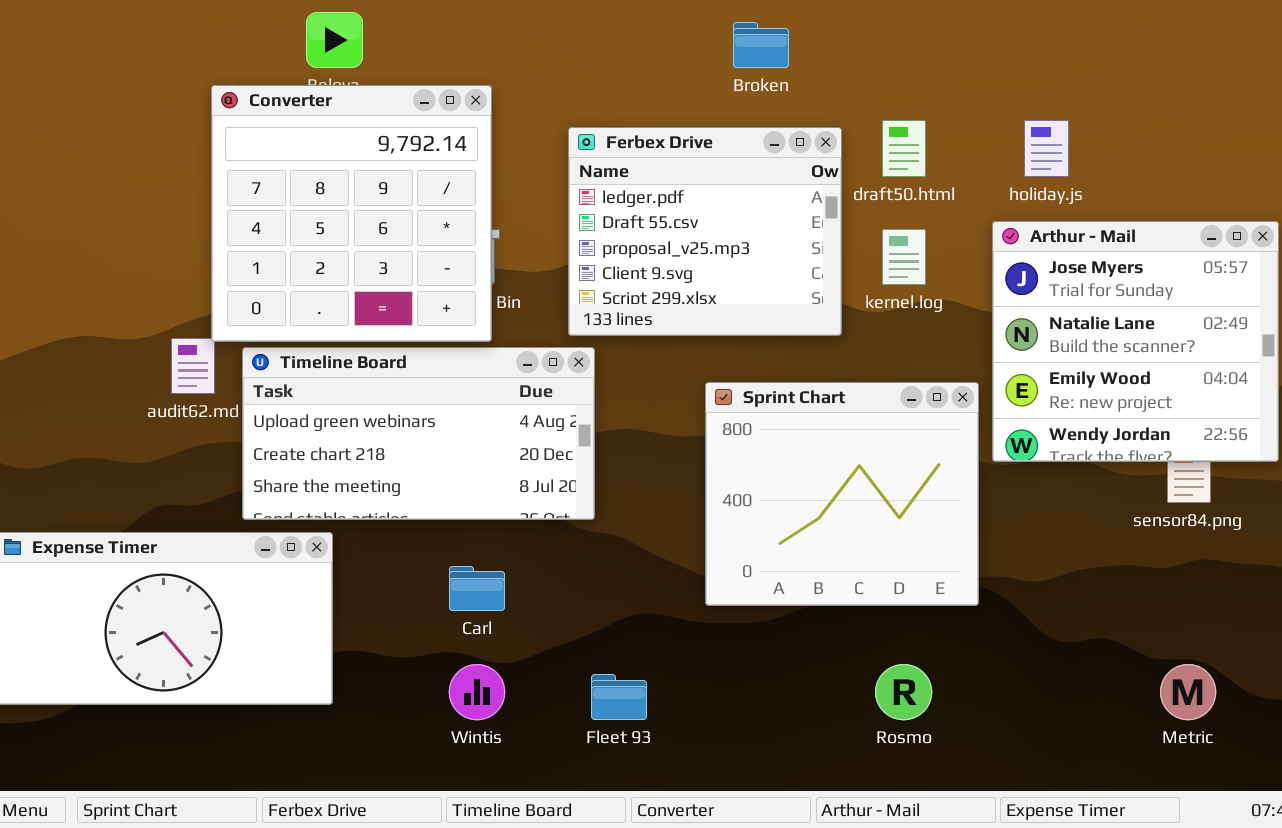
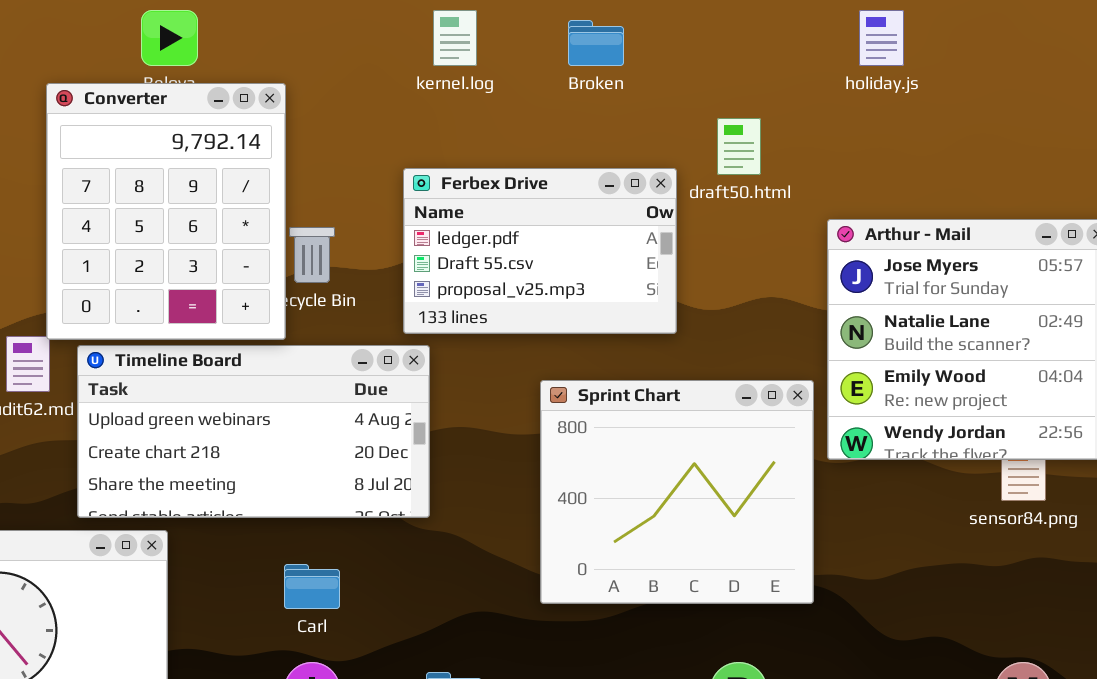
Converter: [211,85,492,342] -> [46,83,286,340], resized
holiday.js: [1024,120,1069,177] -> [859,10,904,66], moved
Ferbex Drive: [568,127,842,336] -> [403,168,677,334], resized
kernel.log: [882,229,926,285] -> [433,10,477,66], moved

